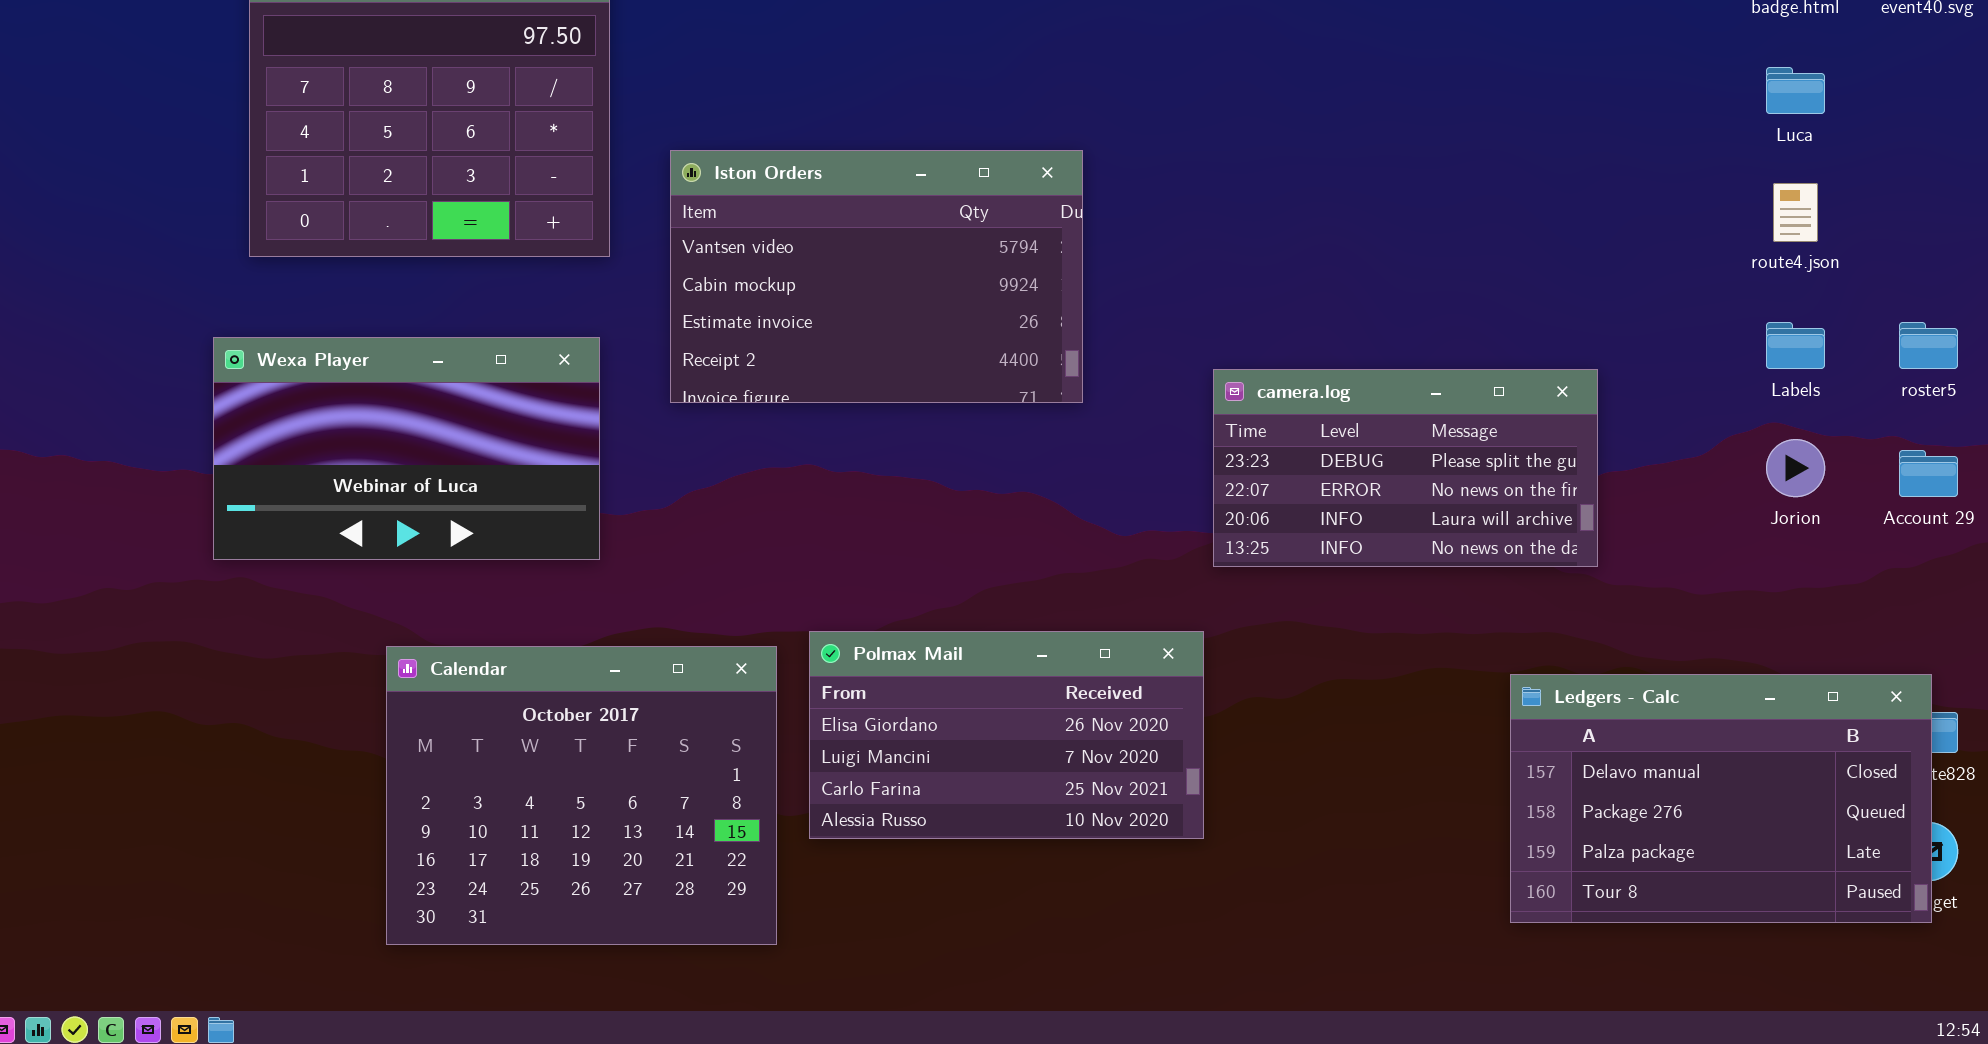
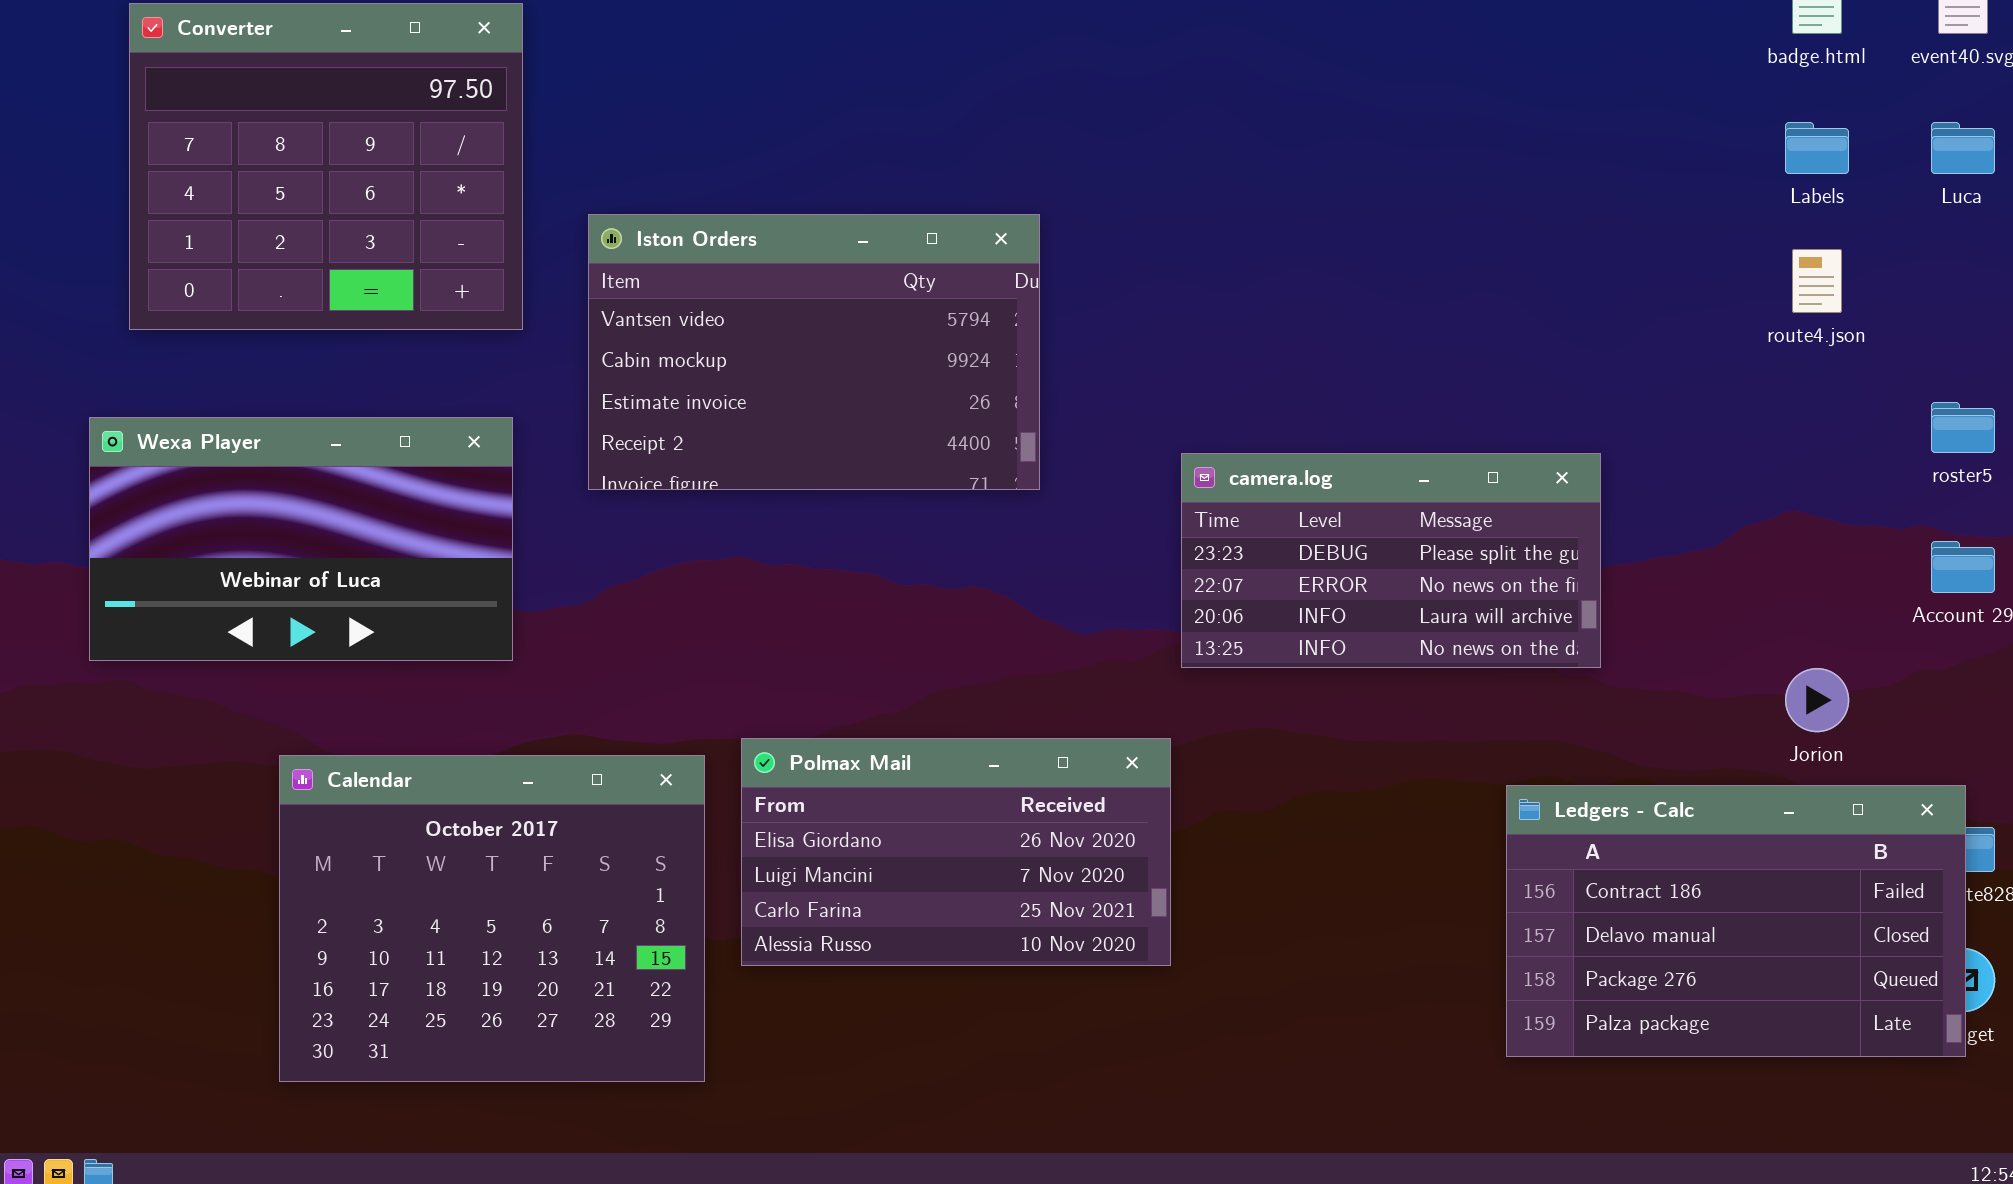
Luca: [1766,67,1825,114] -> [1931,122,1995,174], moved
Labels: [1766,322,1825,369] -> [1785,122,1849,174], moved
Jorion: [1766,439,1825,497] -> [1785,668,1849,732], moved
Ledgers - Calc: [1510,674,1932,923] -> [1506,785,1966,1057], scrolled up 1 row

